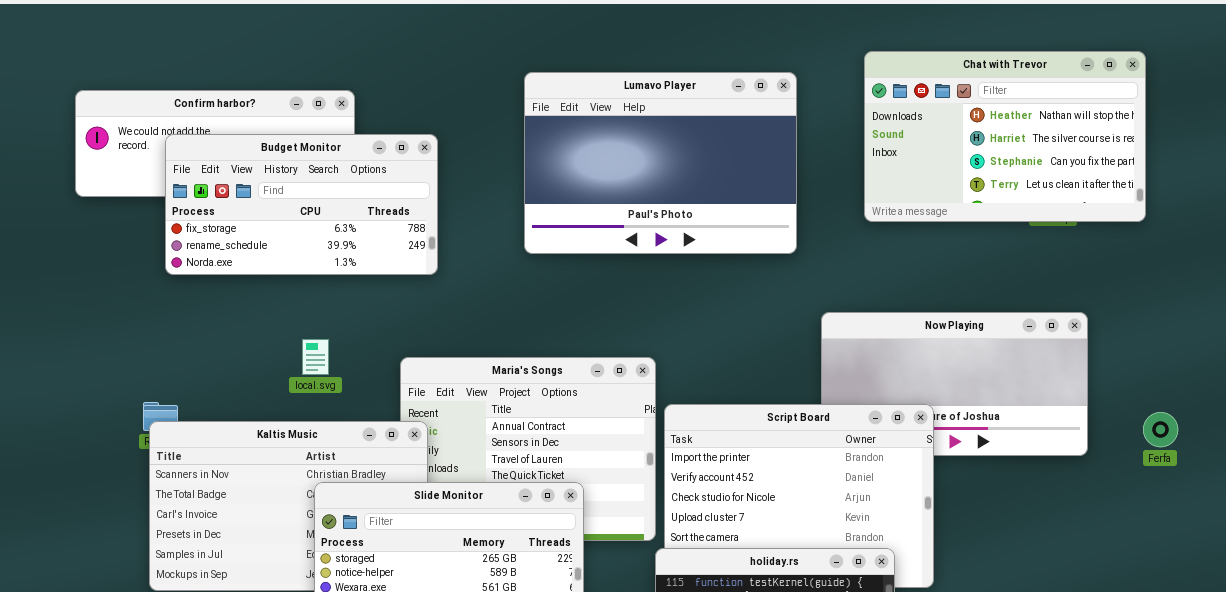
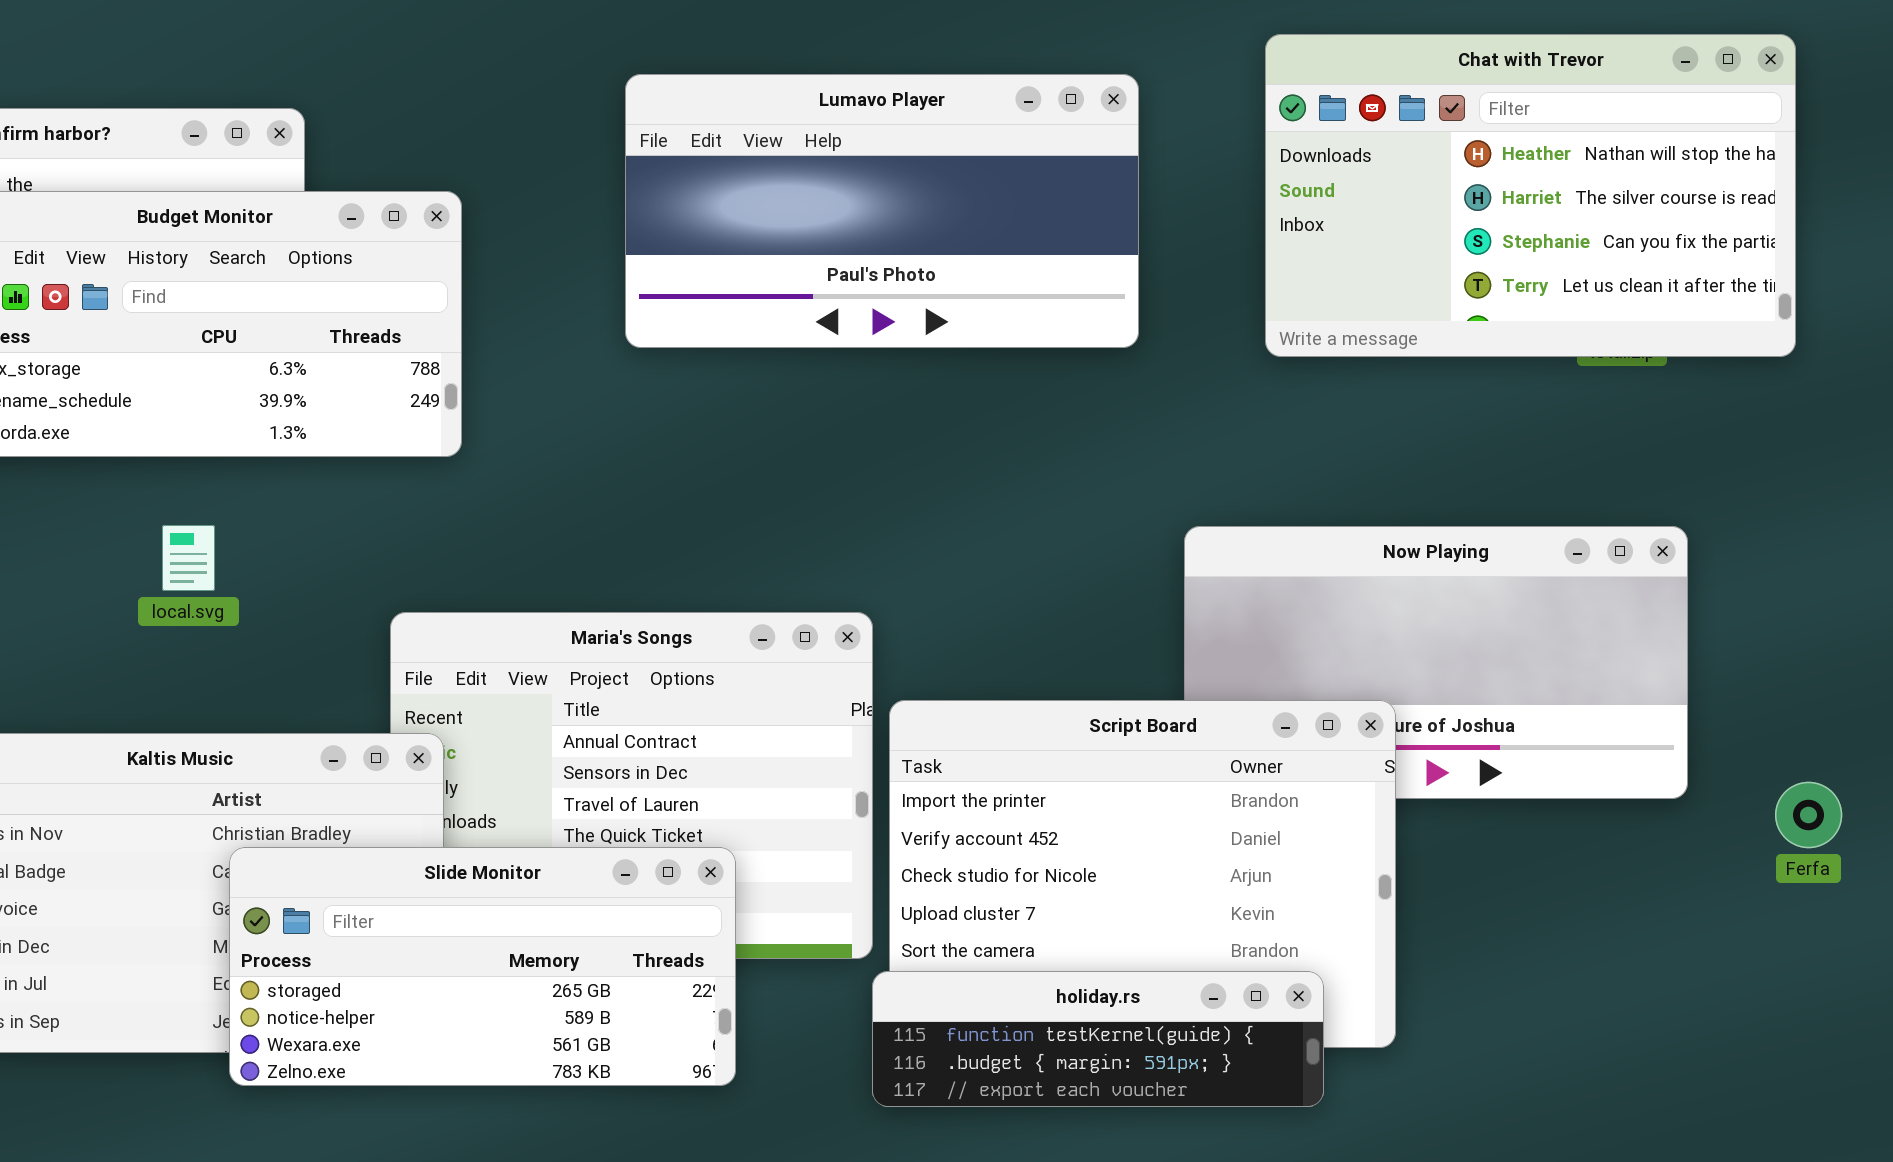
Lumavo Player: [524,72,797,254] -> [625,74,1139,348], resized
local.svg: [302,339,329,375] -> [162,525,215,591], moved
Ferfa: [1143,412,1178,447] -> [1775,782,1842,848], moved

